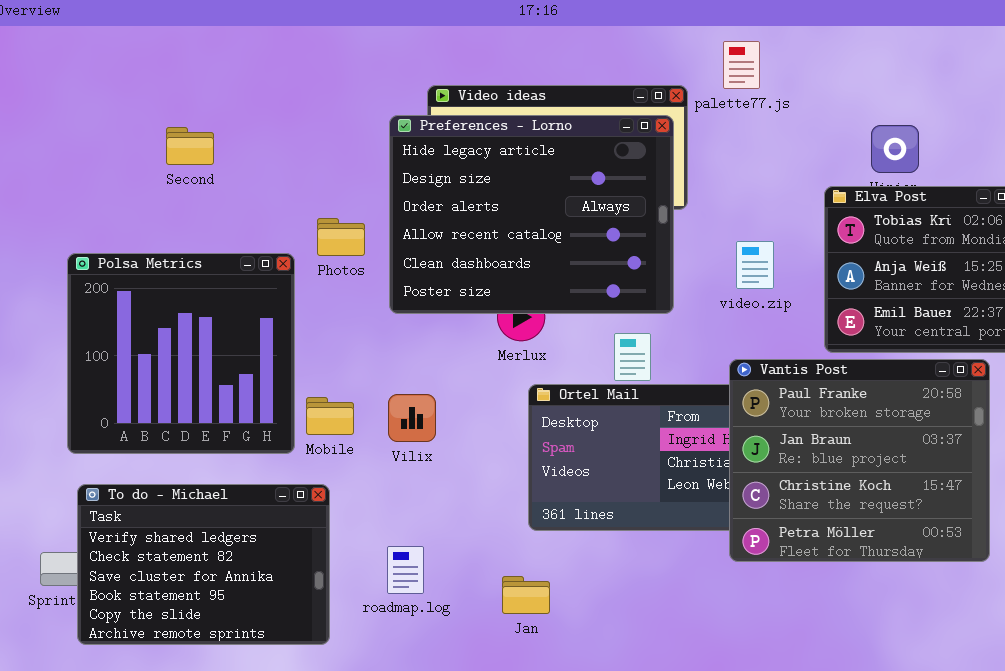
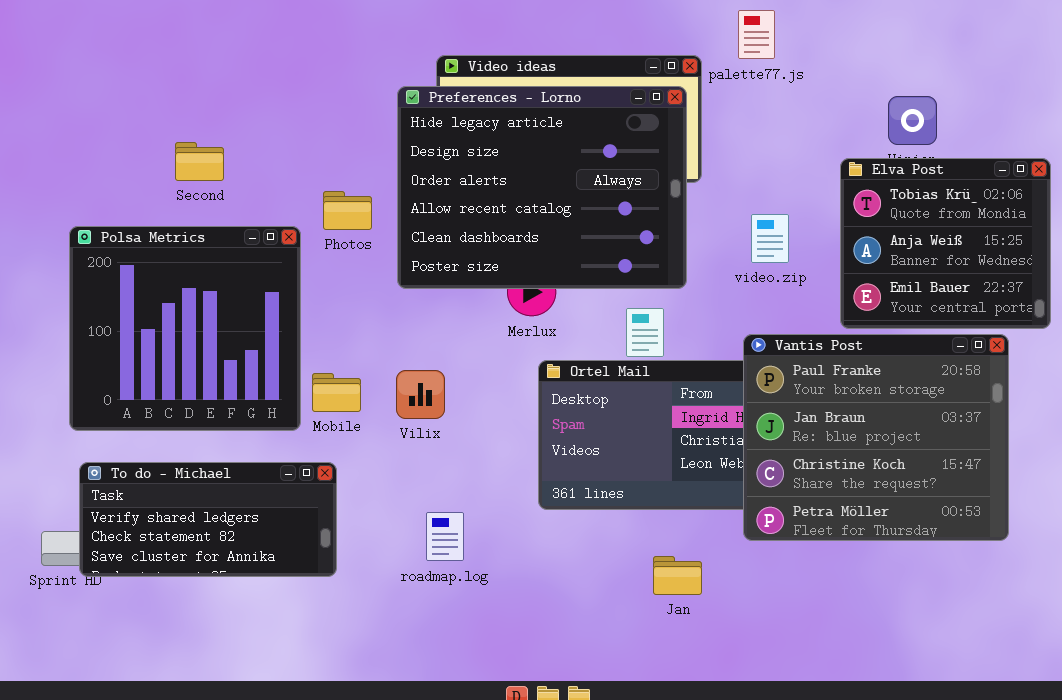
Second: [166,127,214,165] -> [175,142,224,181], moved
To do - Michael: [77,484,330,645] -> [79,462,337,577], resized
roadmap.log: [387,546,424,594] -> [426,512,464,561], moved
Jan: [502,576,550,614] -> [653,556,702,595], moved

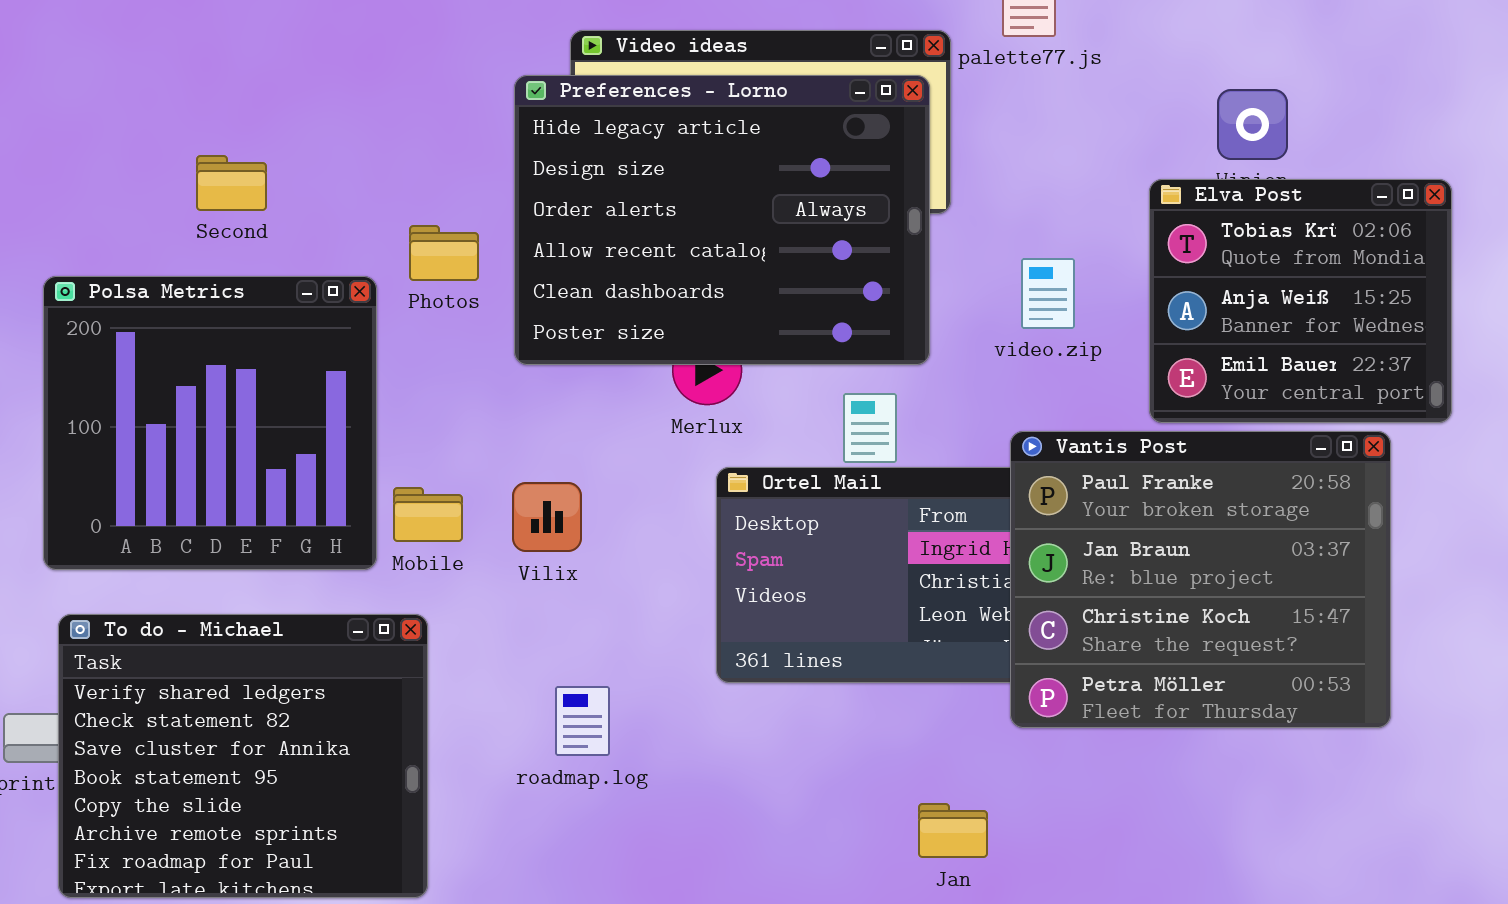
To do - Michael: [79,462,337,577] -> [58,614,428,898], resized
Jan: [653,556,702,595] -> [918,803,988,858], moved

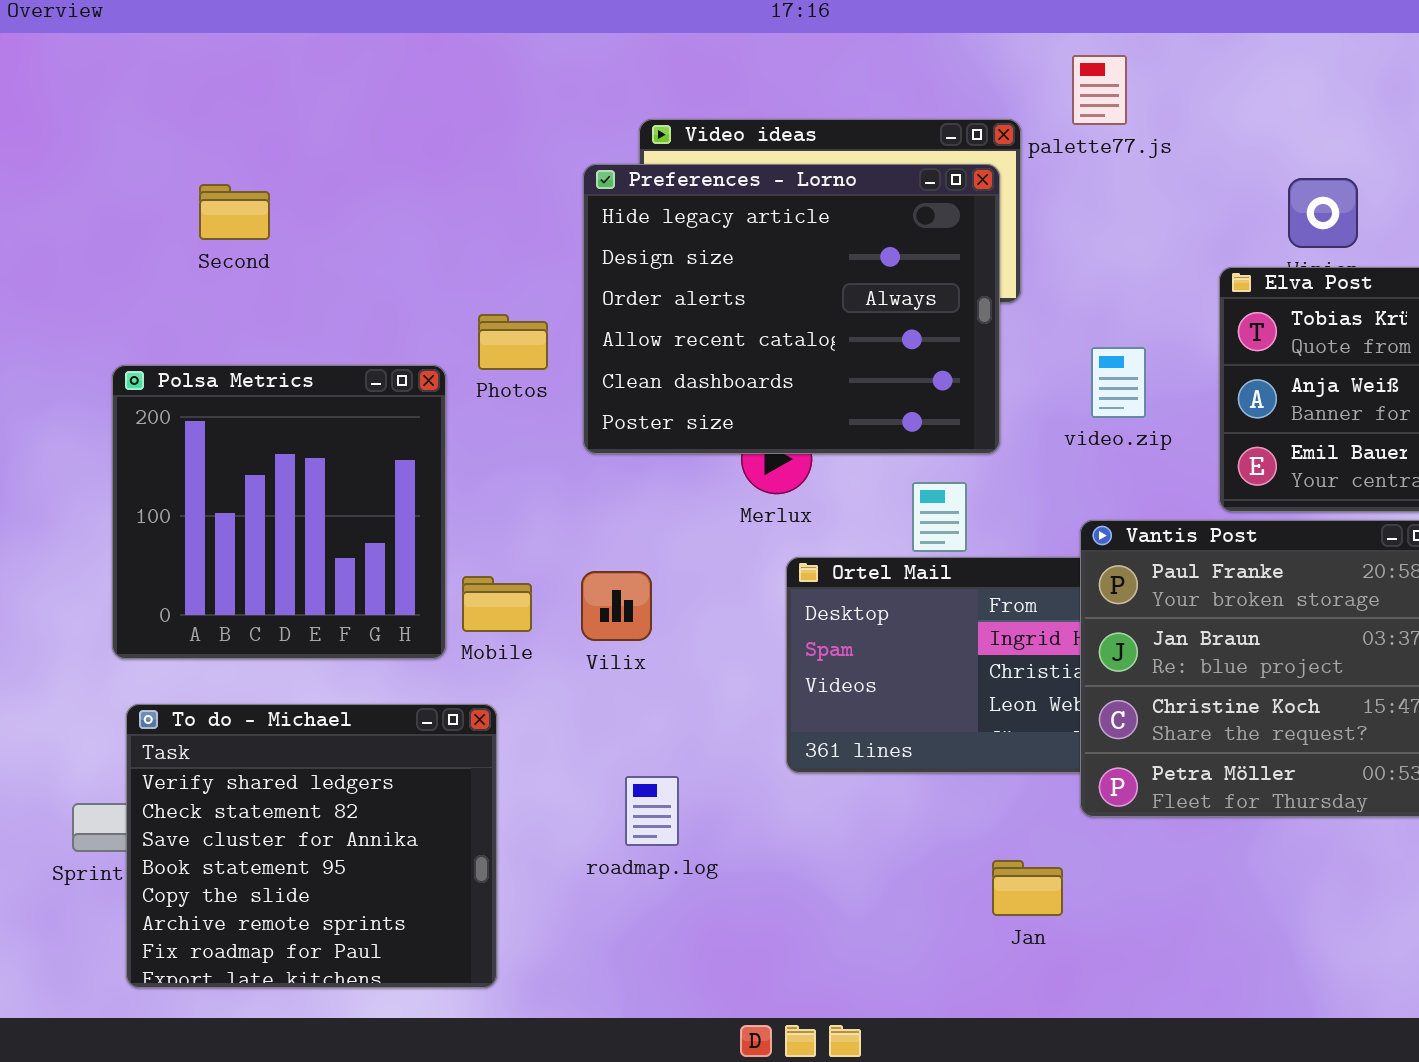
Second: [196,155,267,211] -> [199,184,270,240], moved
Jan: [918,803,988,858] -> [992,860,1063,916], moved

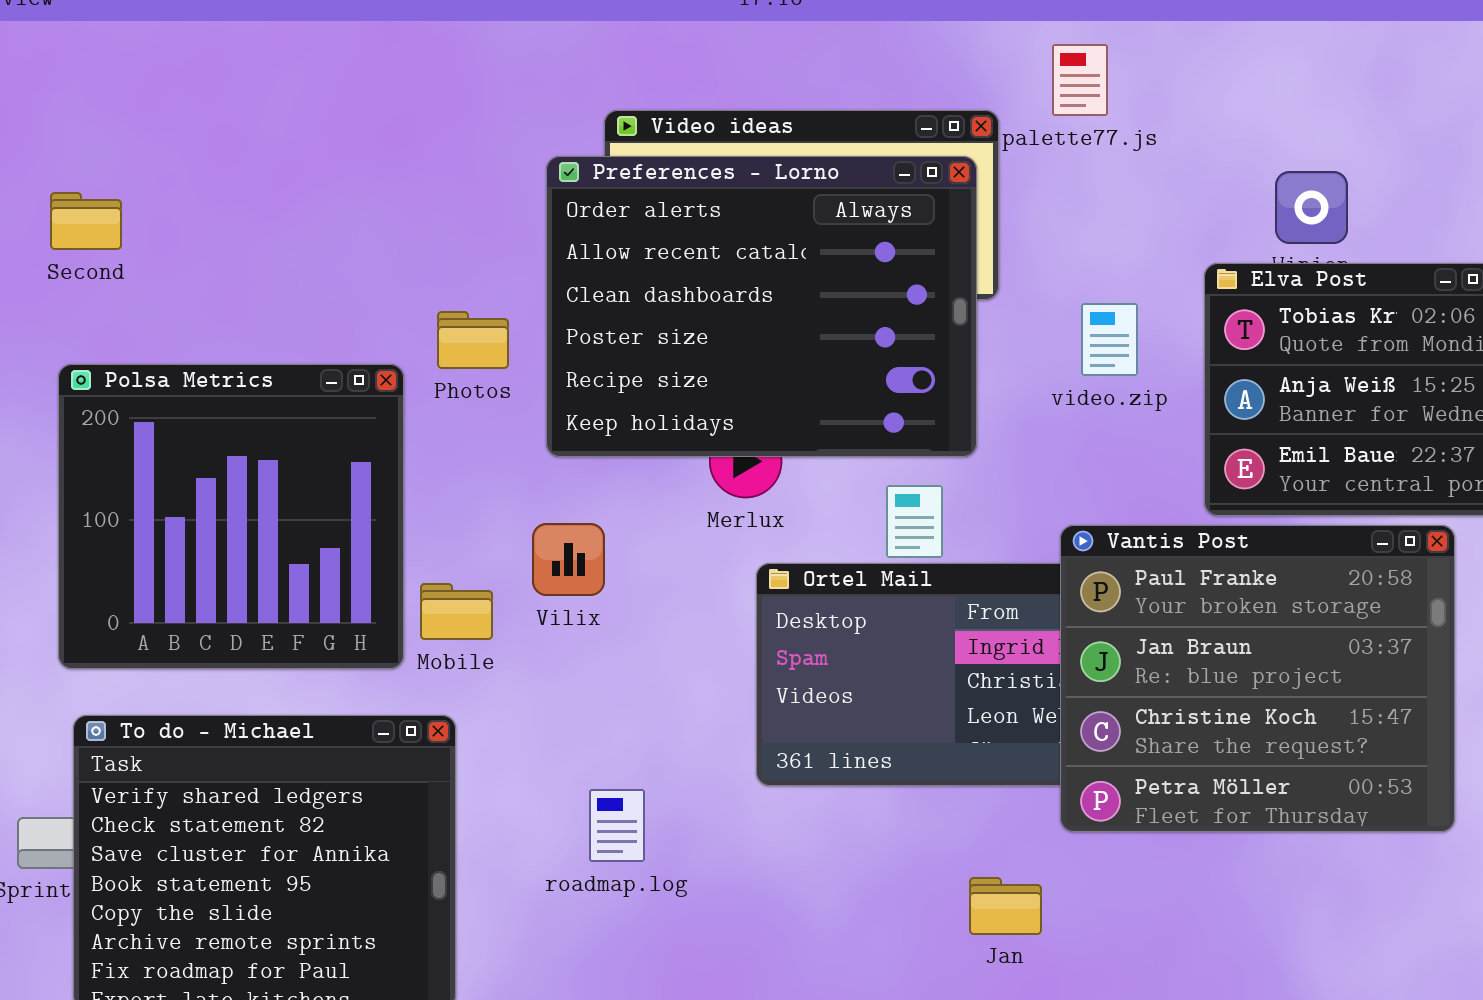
Preferences - Lorno: [583,164,1000,454] -> [546,156,977,457], scrolled down 2 rows
Second: [199,184,270,240] -> [50,192,122,250], moved
video.zip: [1091,347,1146,418] -> [1081,303,1138,376], moved
Vilix: [581,571,652,641] -> [532,523,605,596], moved

